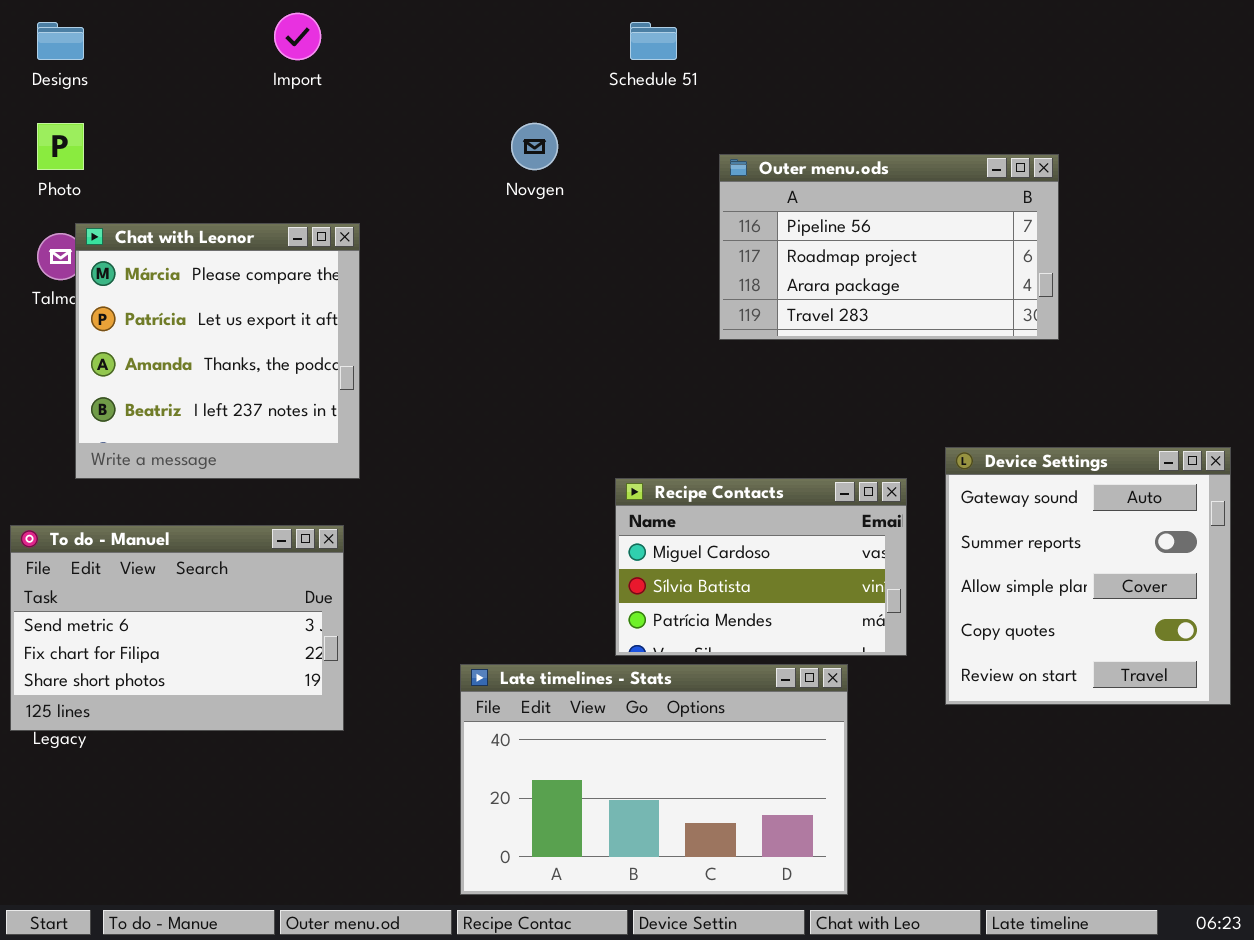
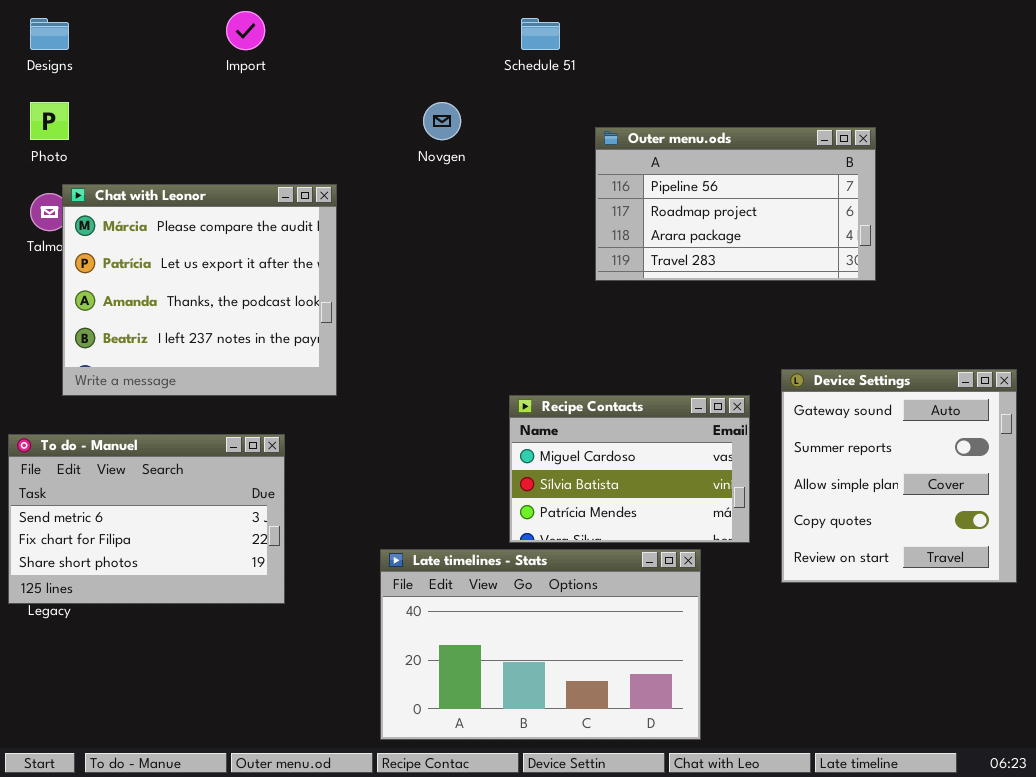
Chat with Leonor: [75,223,360,479] -> [62,184,337,396], resized

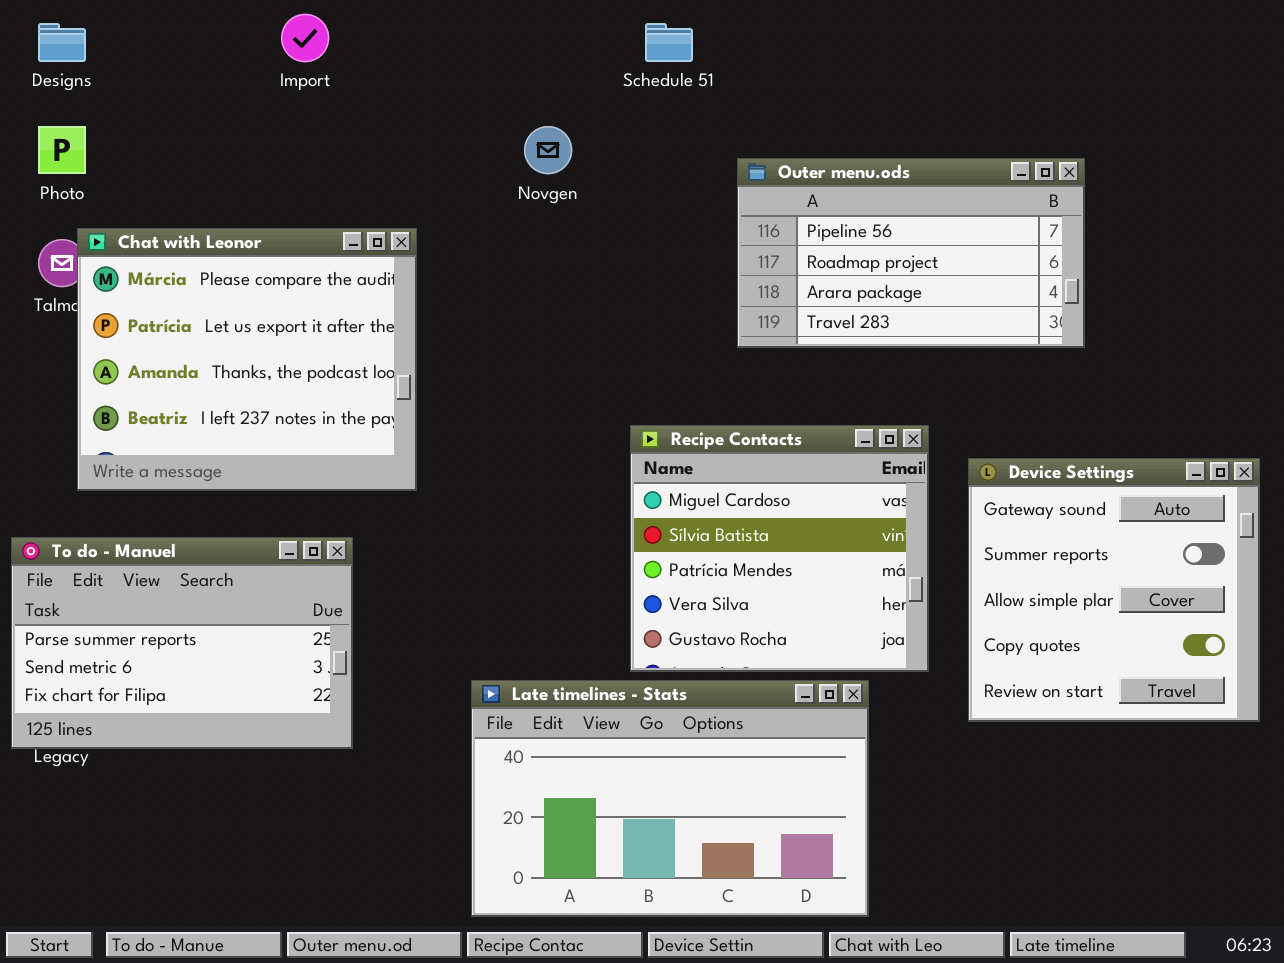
Recipe Contacts: [509,395,750,543] -> [630,425,929,672], resized
To do - Manuel: [8,434,285,604] -> [11,537,353,749], scrolled up 1 row

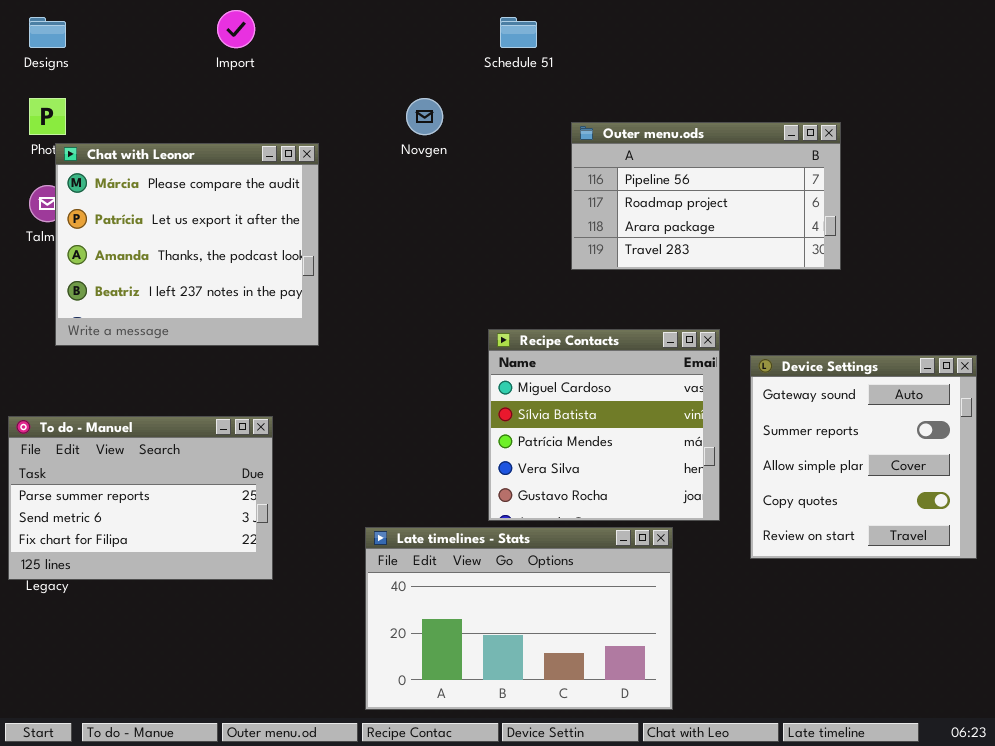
Chat with Leonor: [77,228,417,491] -> [55,143,319,346], moved

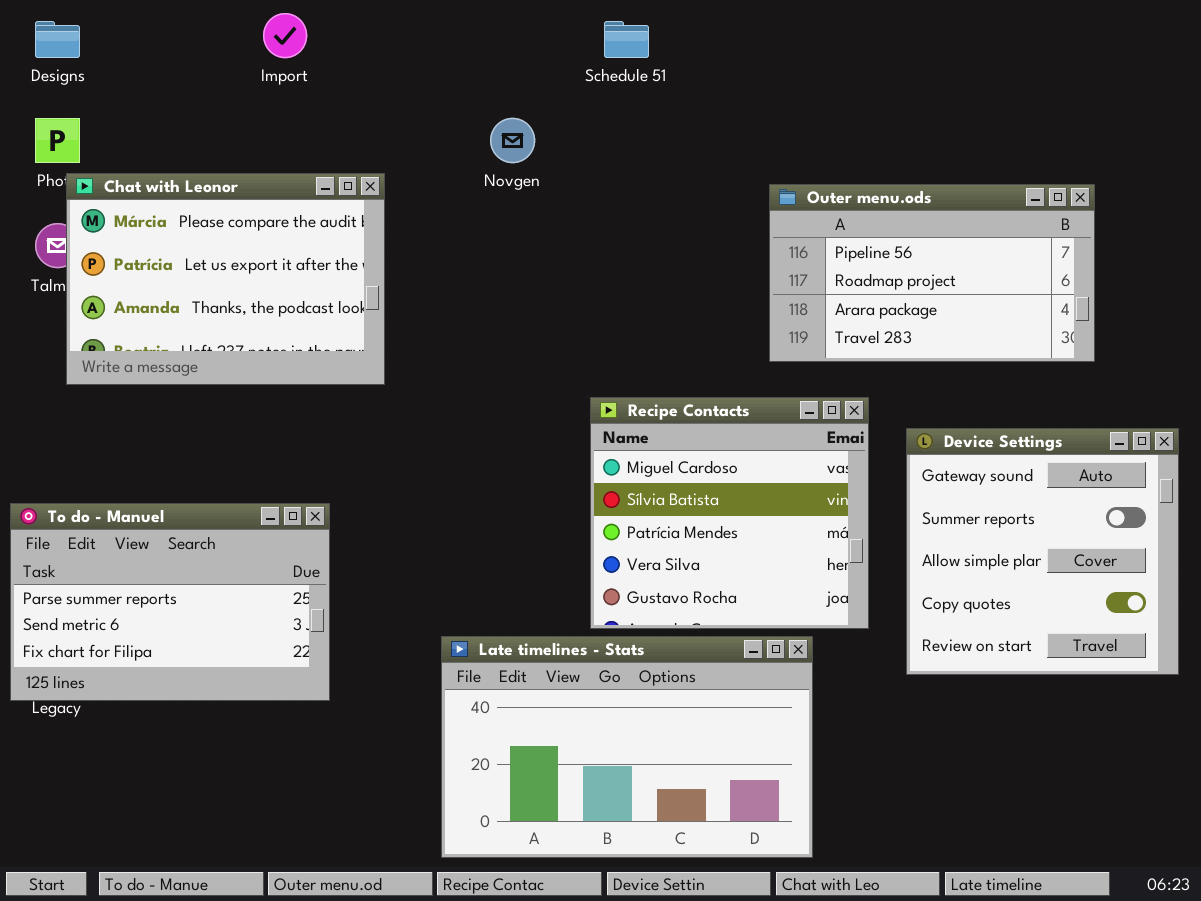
Outer menu.ods: [571,122,841,270] -> [769,184,1095,362], moved
Chat with Leonor: [55,143,319,346] -> [66,173,385,385], resized

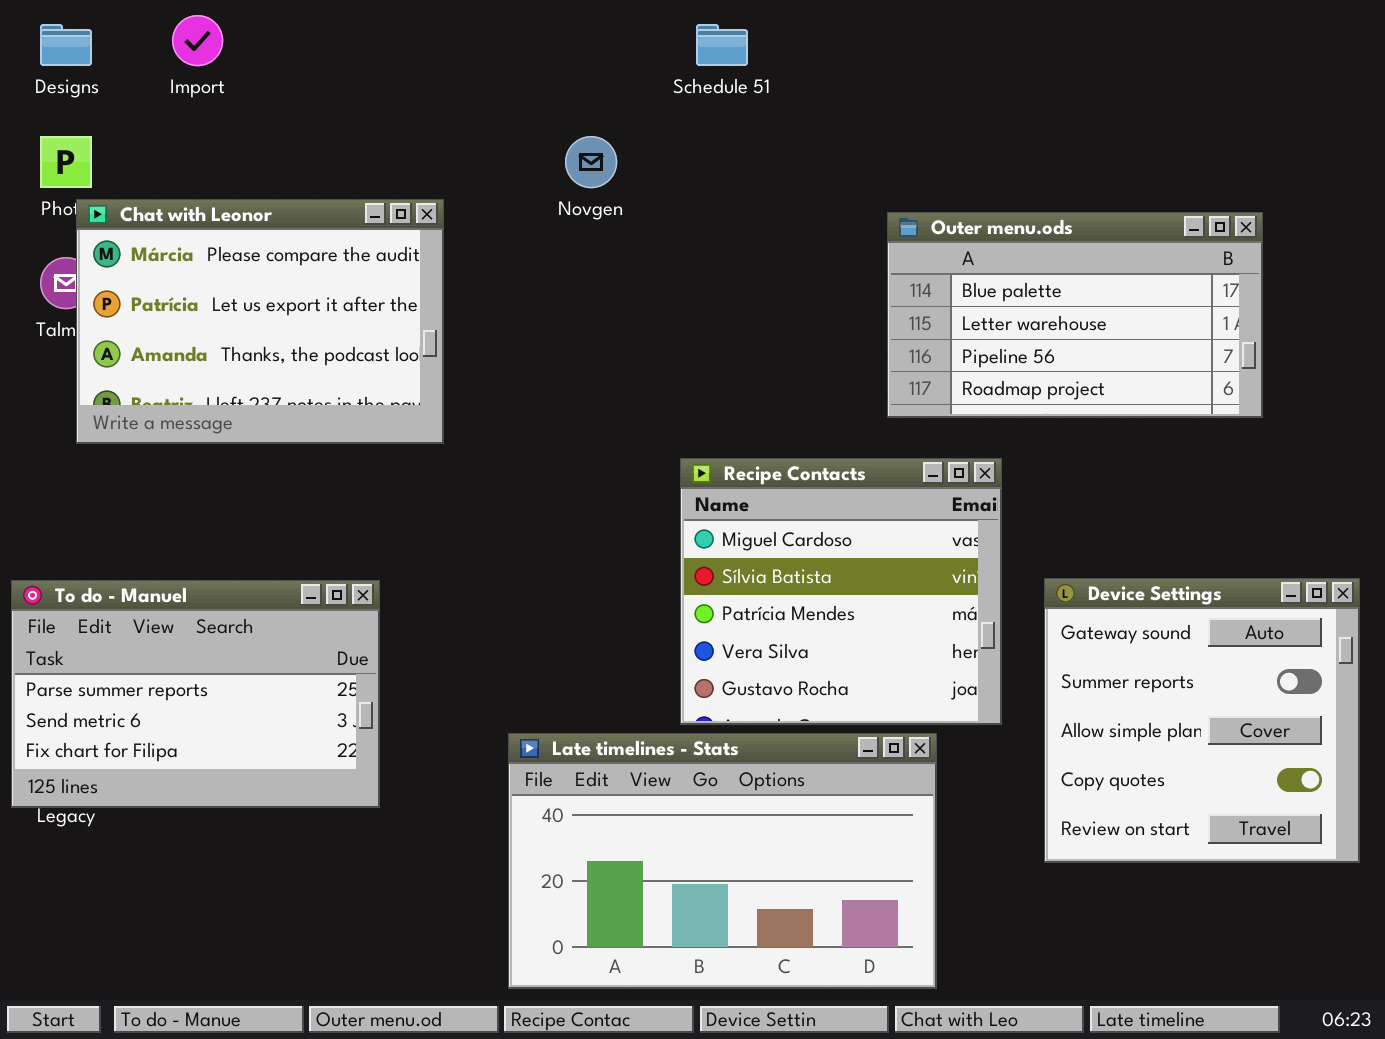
Import: [263,13,307,58] -> [172,15,223,66], moved
Outer menu.ods: [769,184,1095,362] -> [887,212,1263,418], scrolled up 2 rows
Device Settings: [906,428,1179,675] -> [1044,578,1360,863], moved

